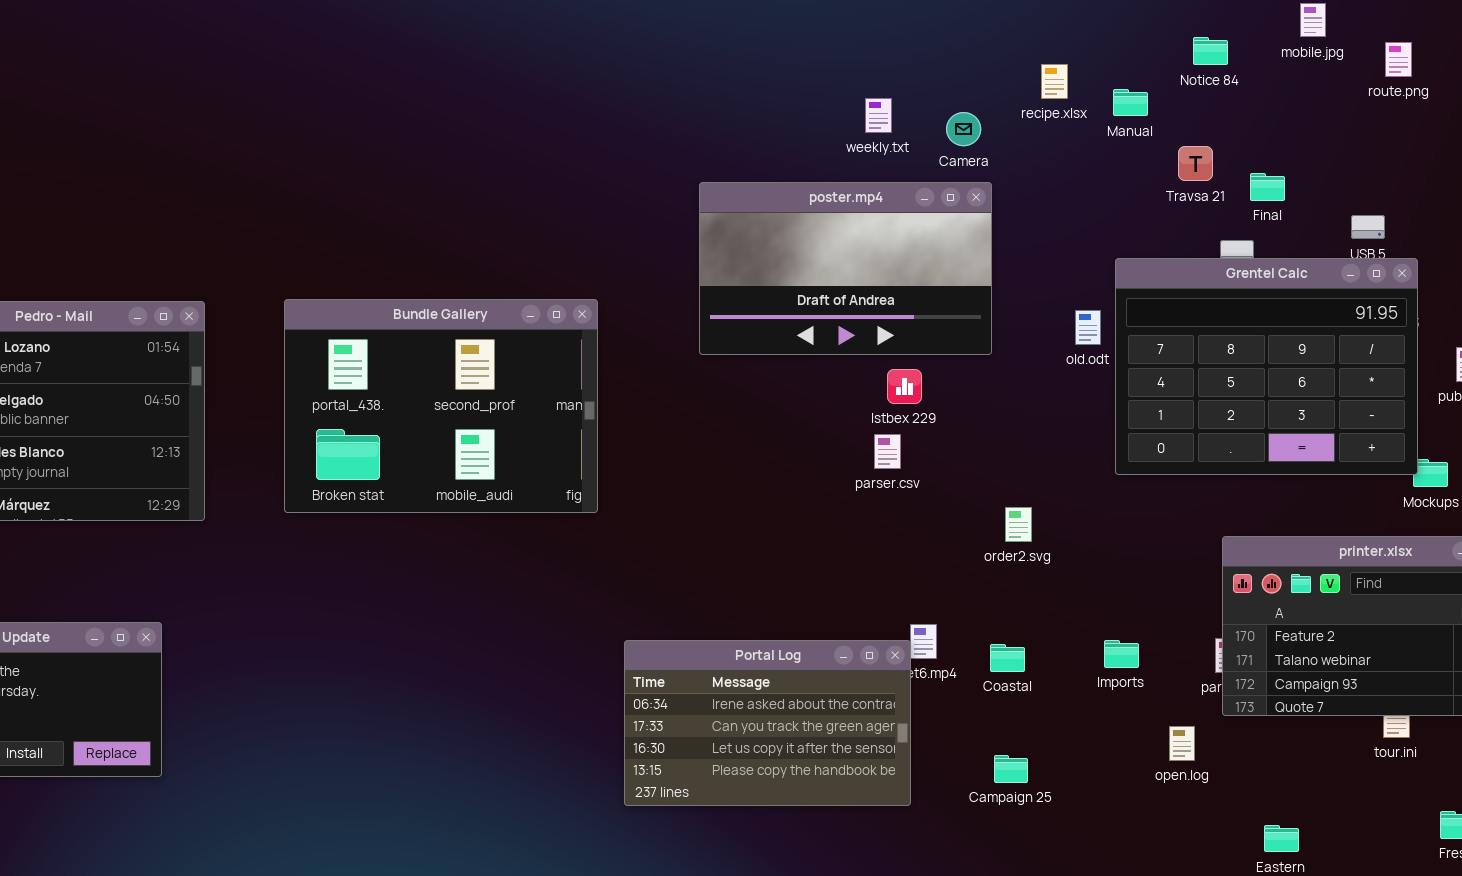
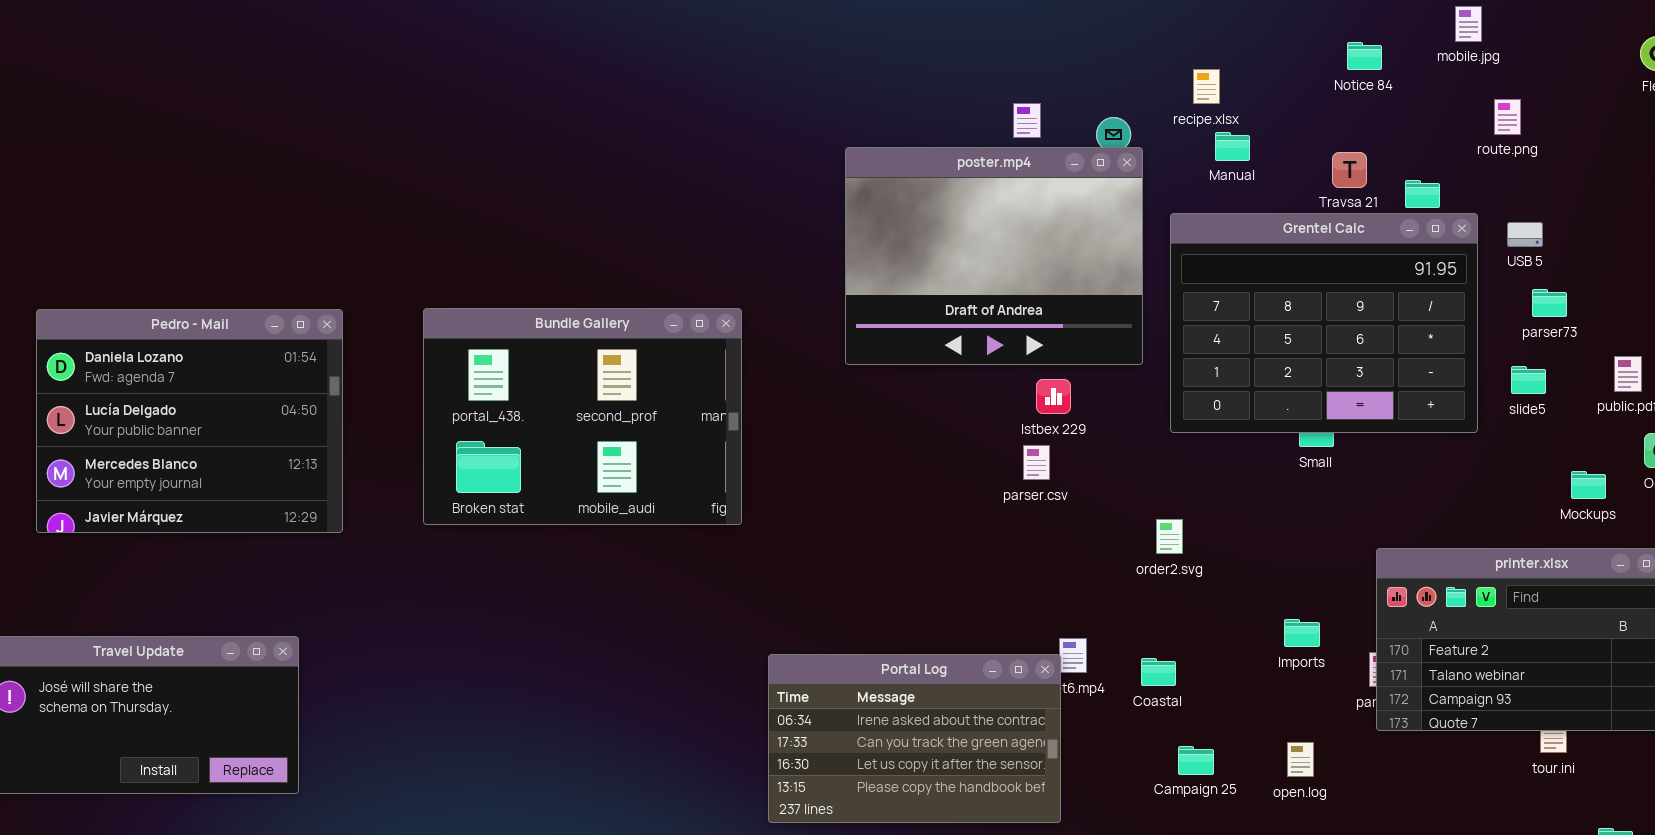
route.png: [1385,42,1412,77] -> [1494,99,1521,135], moved
Manual: [1113,89,1148,116] -> [1215,132,1250,161], moved
poster.mp4: [699,182,992,355] -> [845,147,1143,365], resized
Grentel Calc: [1115,258,1418,475] -> [1170,213,1478,433], moved
Imports: [1104,640,1139,668] -> [1284,619,1320,647], moved
open.log: [1169,726,1195,761] -> [1287,742,1314,777], moved
Campaign 25: [994,755,1028,783] -> [1178,746,1214,775], moved

